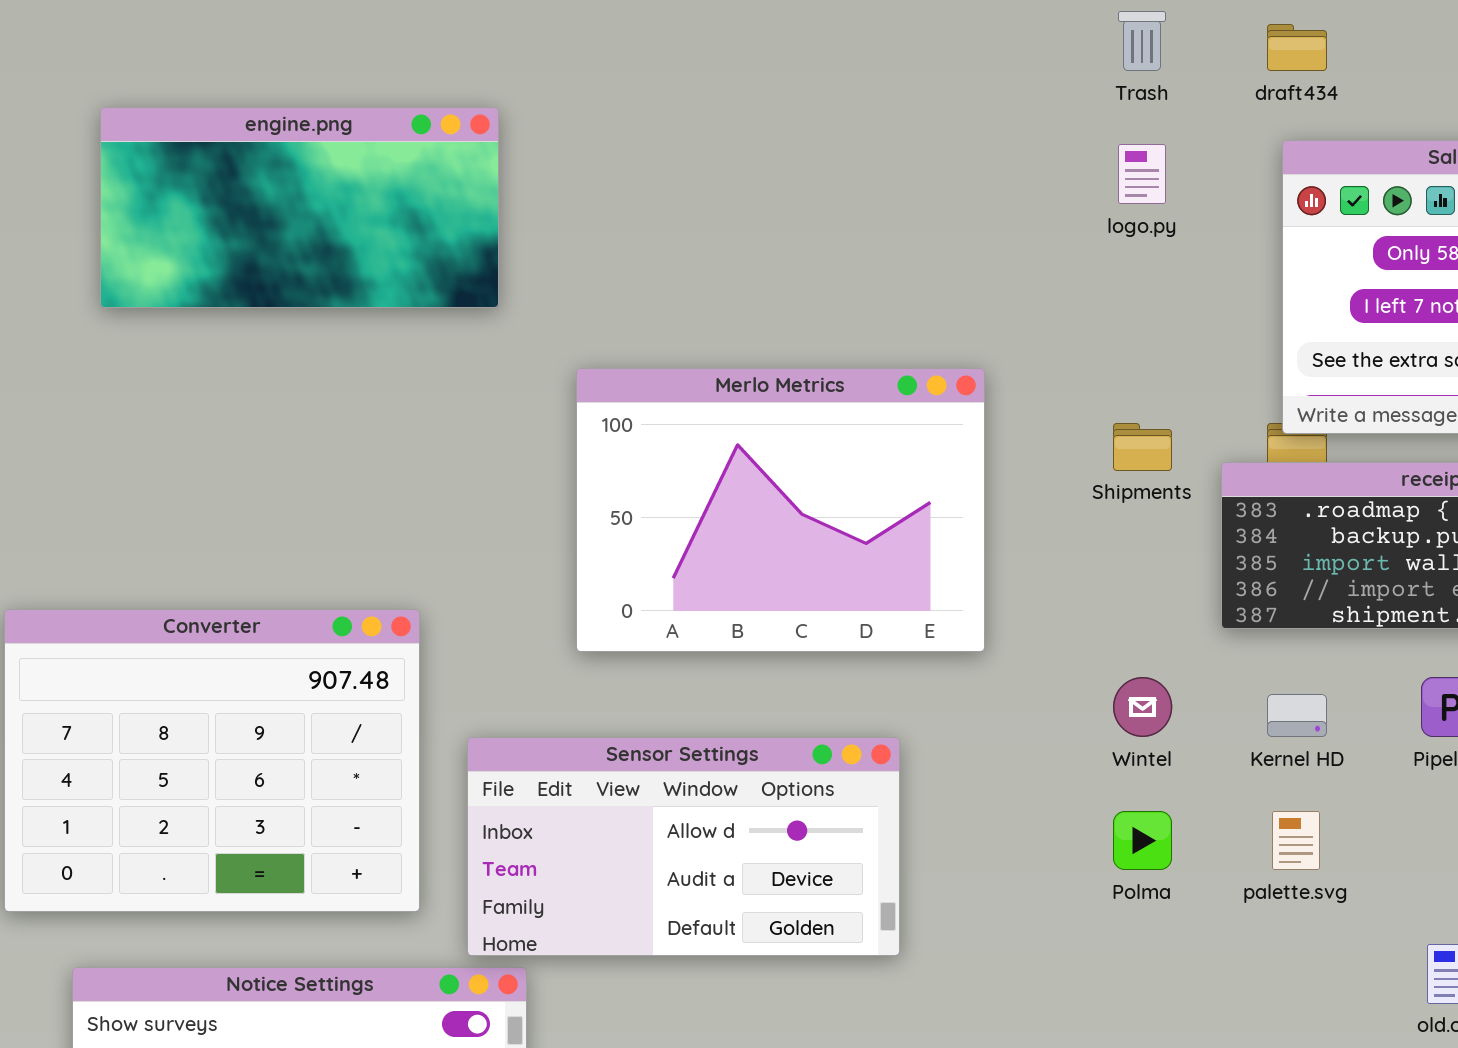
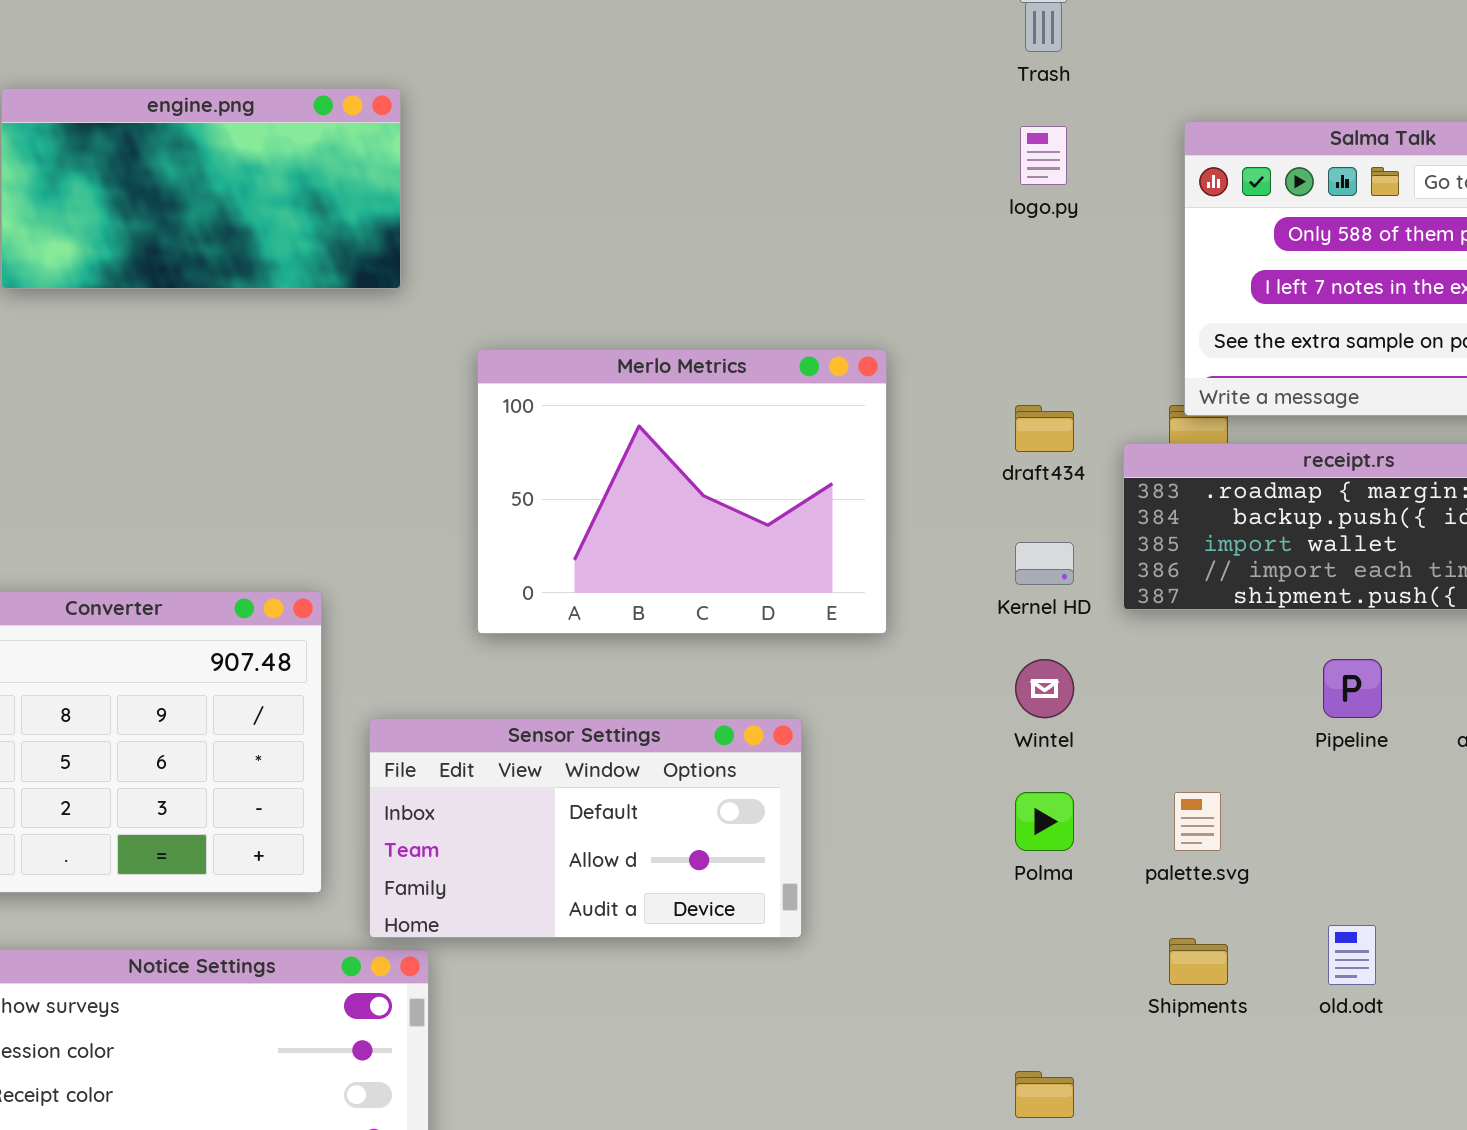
draft434: [1267,24,1327,71] -> [1015,405,1074,452], moved
Shipments: [1113,423,1172,471] -> [1169,938,1228,985], moved
Kernel HD: [1267,694,1327,737] -> [1015,542,1074,585], moved
Sensor Settings: [467,737,900,956] -> [369,718,802,938], scrolled up 1 row

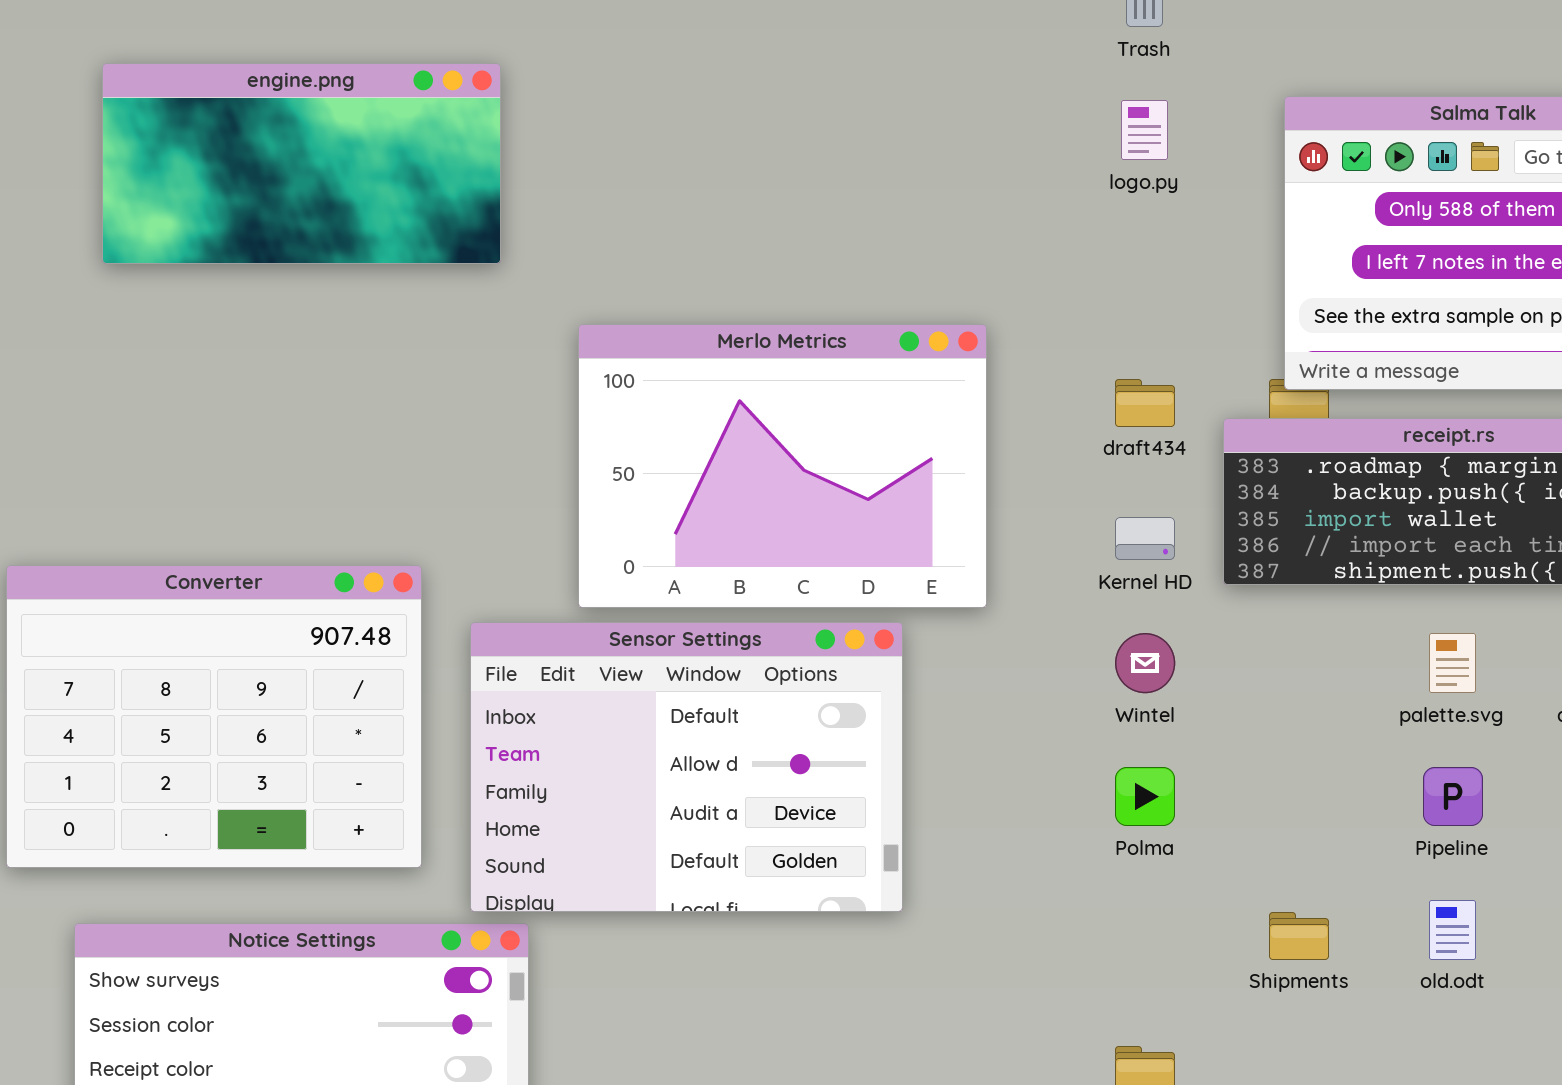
Pipeline: [1323,659,1382,718] -> [1423,767,1483,826], moved
Sensor Settings: [369,718,802,938] -> [470,622,903,912], resized
palette.svg: [1174,792,1221,851] -> [1429,633,1476,693], moved

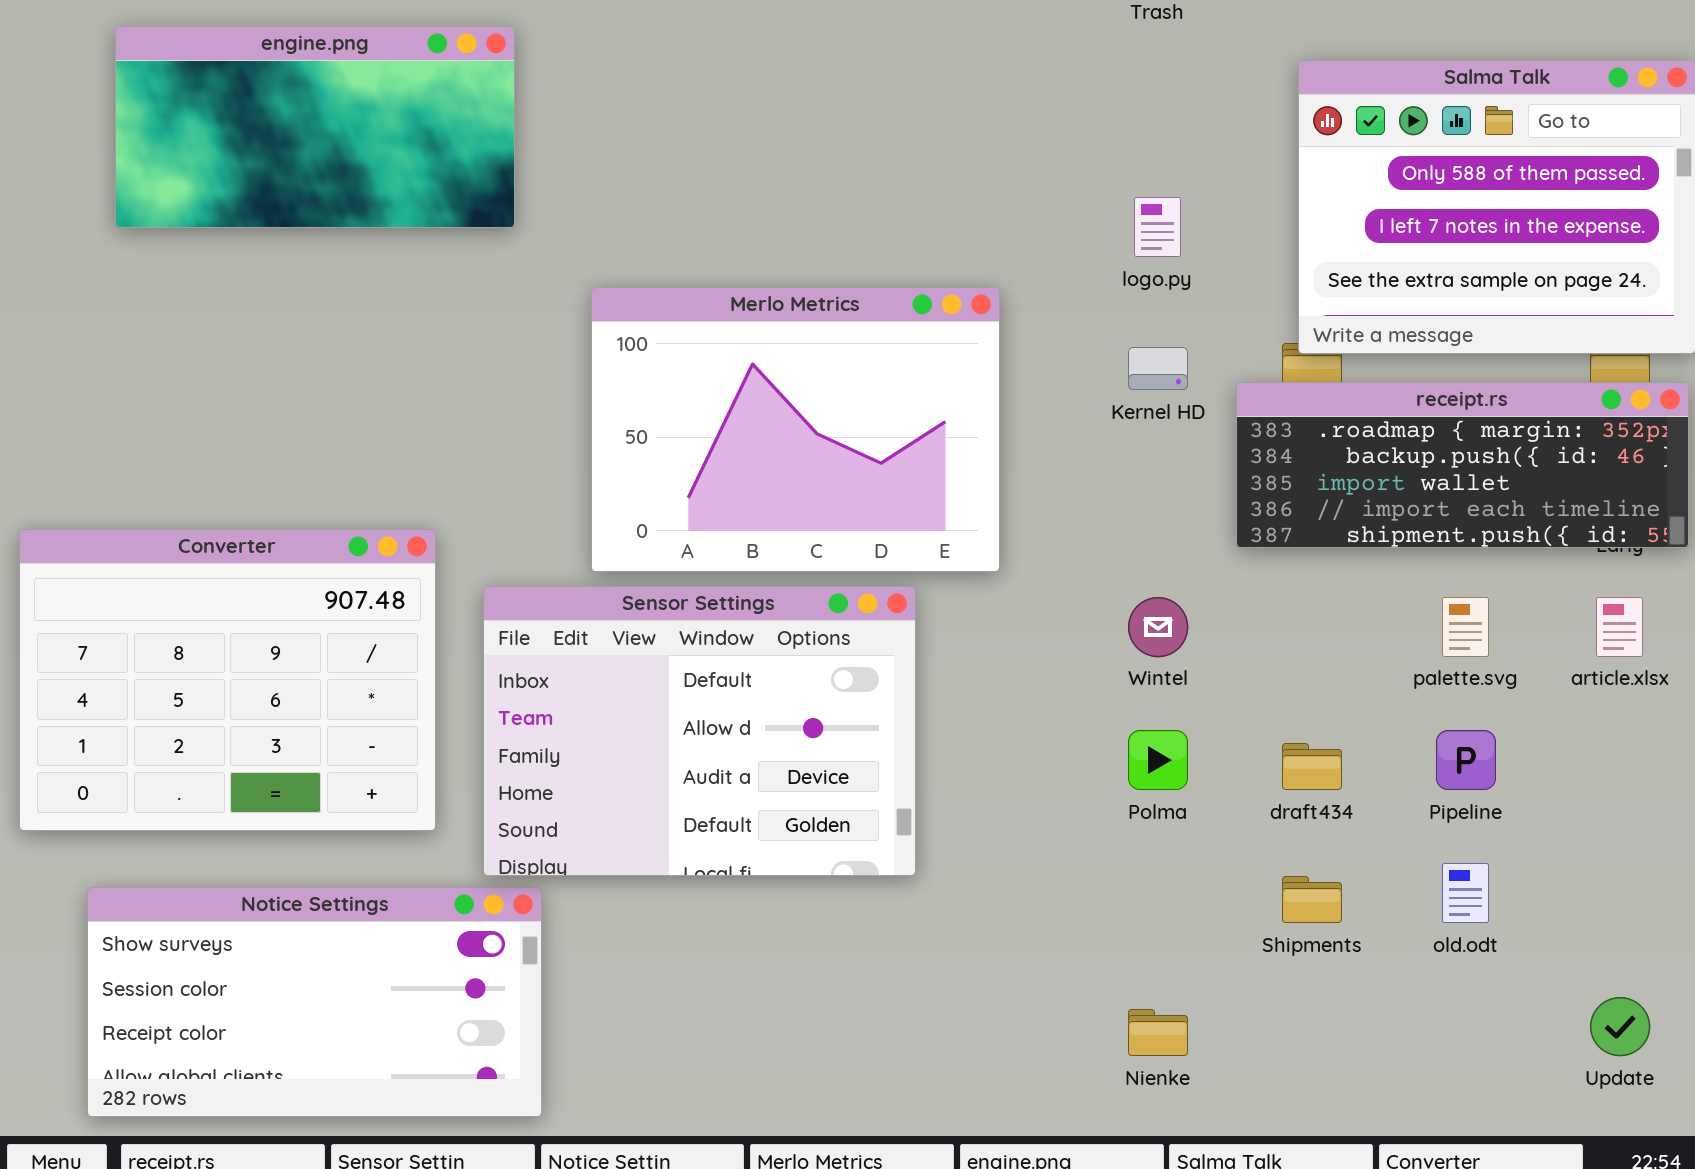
logo.py: [1121,100,1168,160] -> [1134,197,1181,257], moved
draft434: [1115,379,1175,427] -> [1282,743,1342,790], moved
Kernel HD: [1115,517,1175,560] -> [1128,347,1188,390], moved

